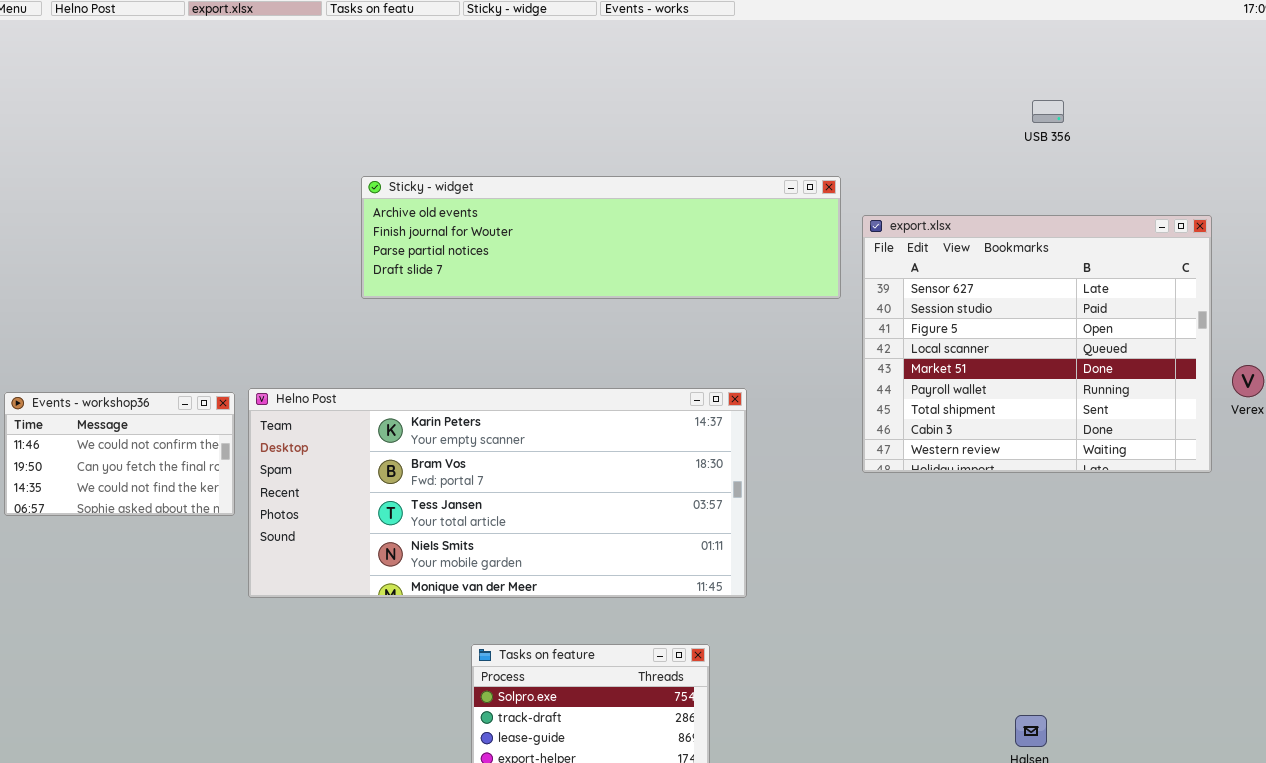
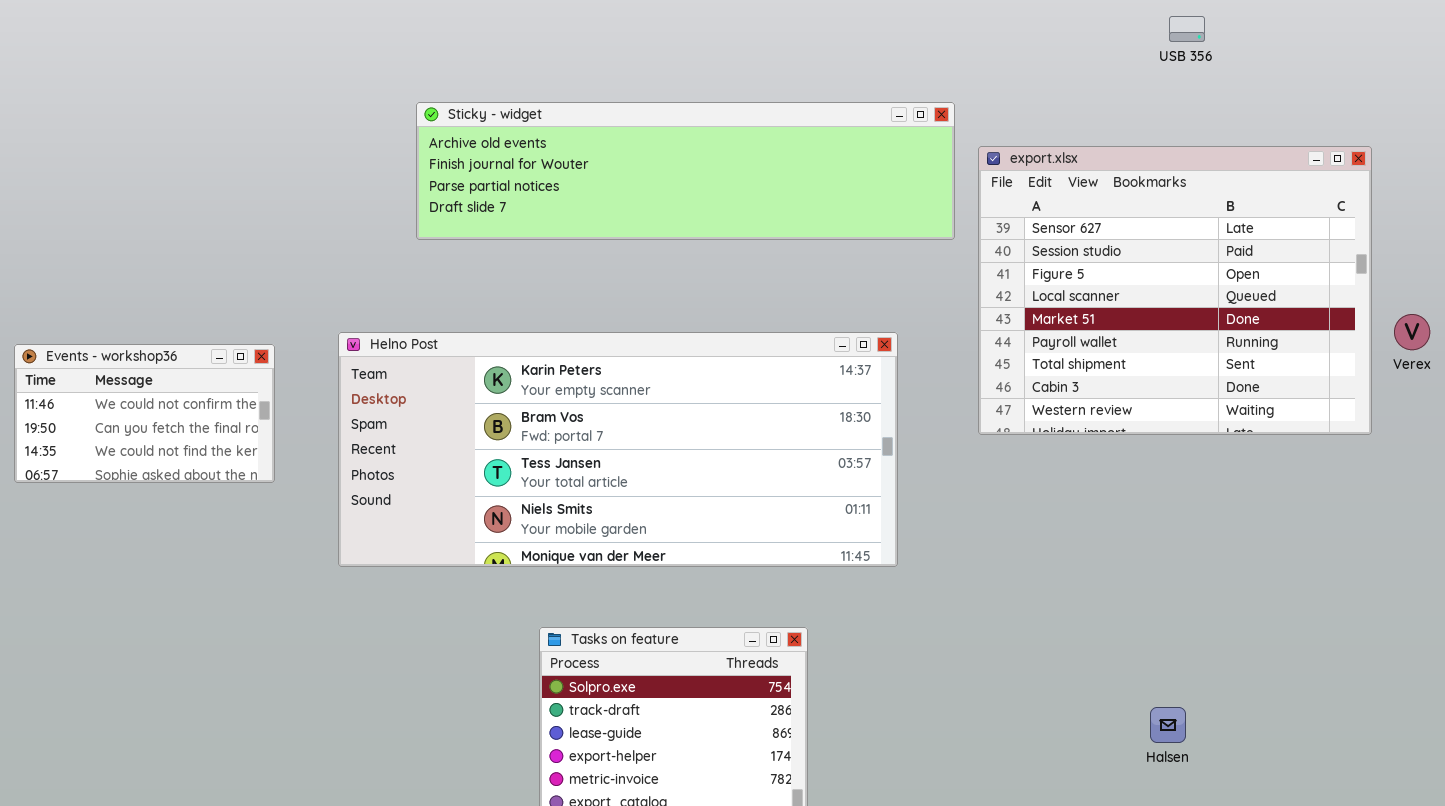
Helno Post: [248,388,747,598] -> [338,332,898,567], moved

